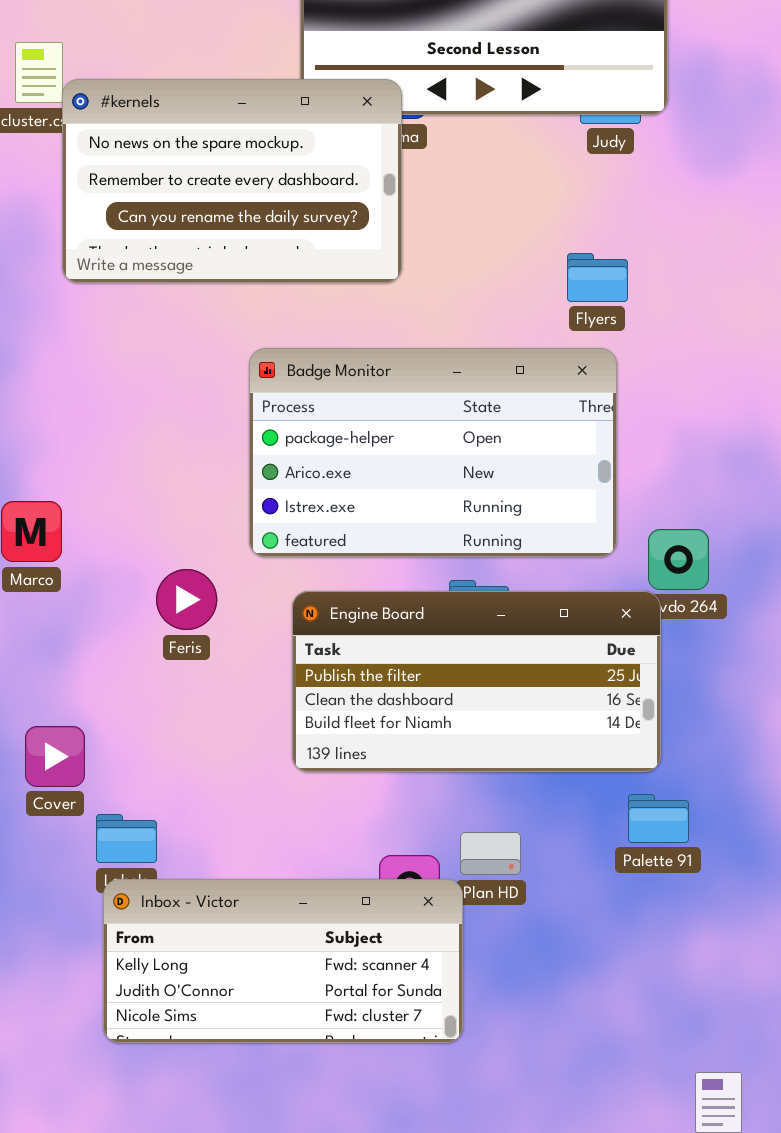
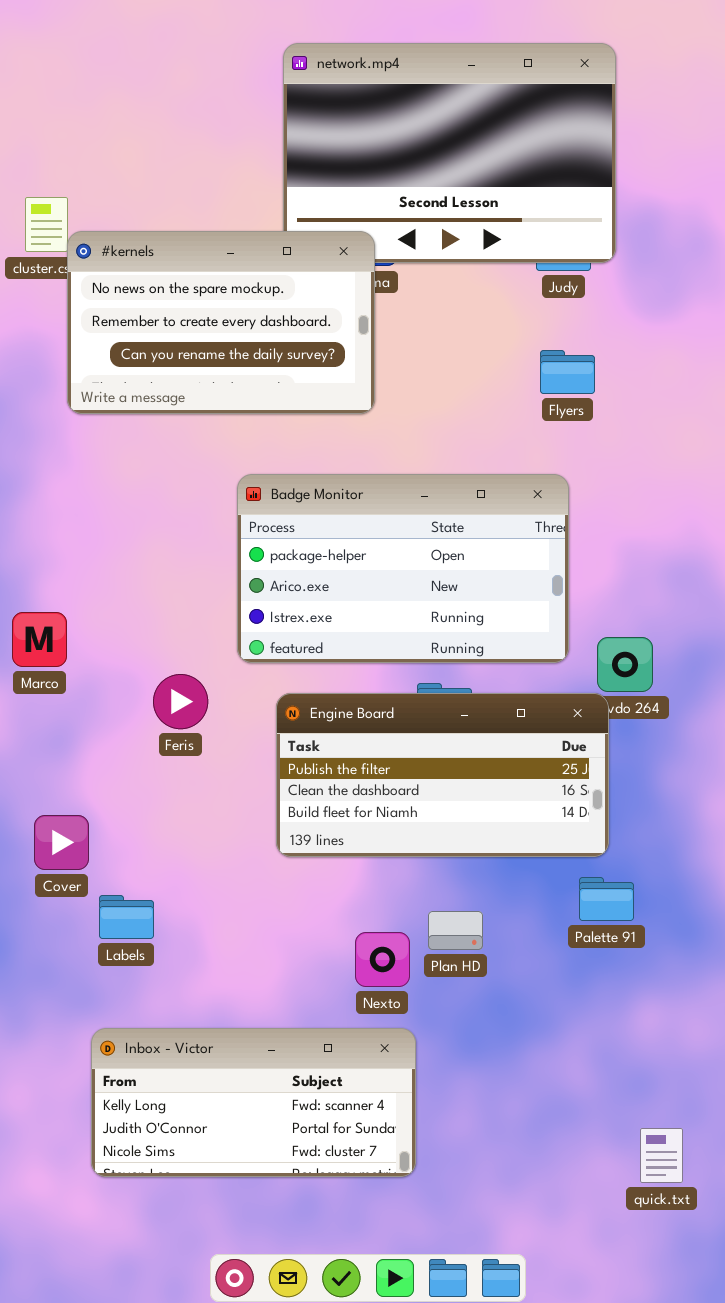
Flyers: [567,253,628,302] -> [540,350,595,394], moved
Inbox - Victor: [103,879,463,1043] -> [91,1028,416,1177], moved

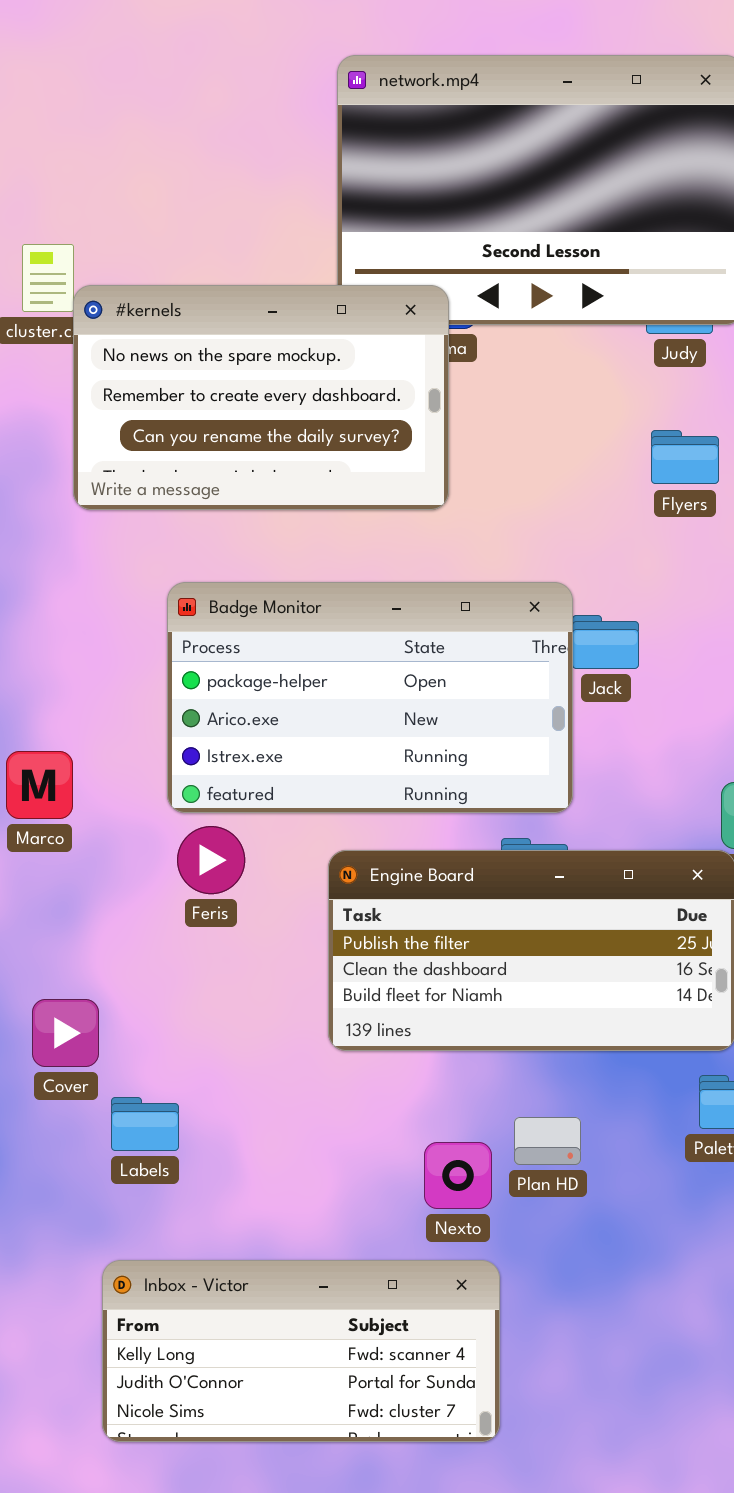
Badge Monitor: [237,474,569,663] -> [167,582,573,813], moved

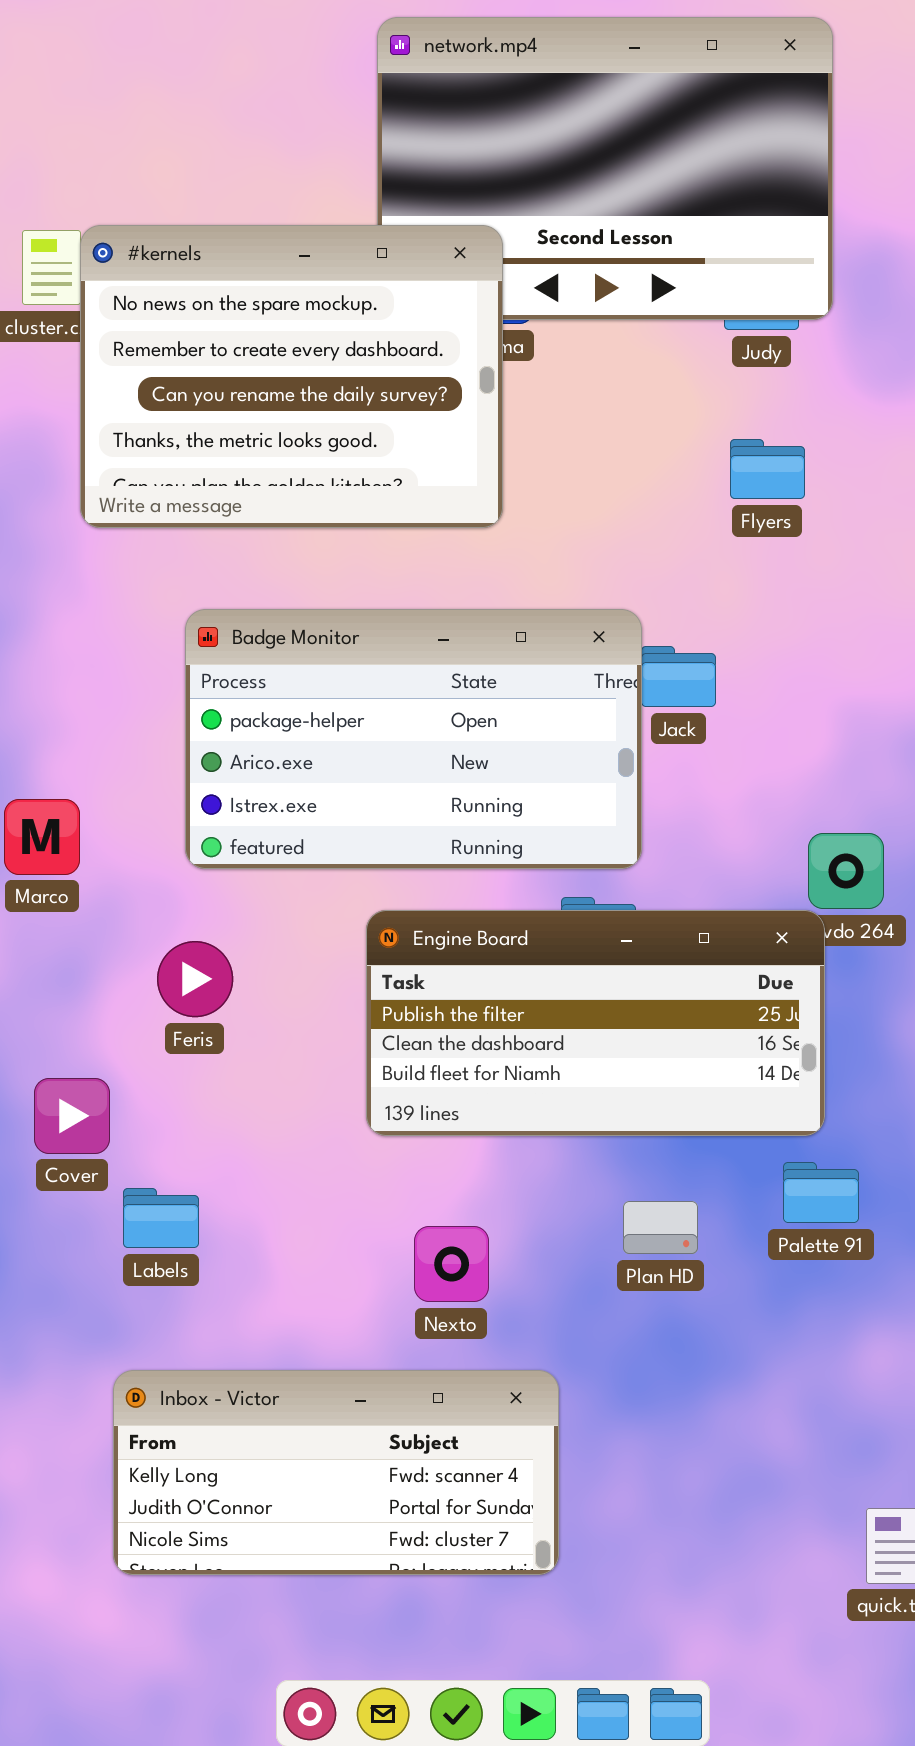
#kernels: [73,285,449,510] -> [80,225,503,528], resized
Feris: [177,826,245,894] -> [157,941,233,1017], moved
Plan HD: [514,1117,581,1165] -> [623,1201,698,1254], moved
Nexto: [424,1142,492,1209] -> [414,1226,489,1302], moved

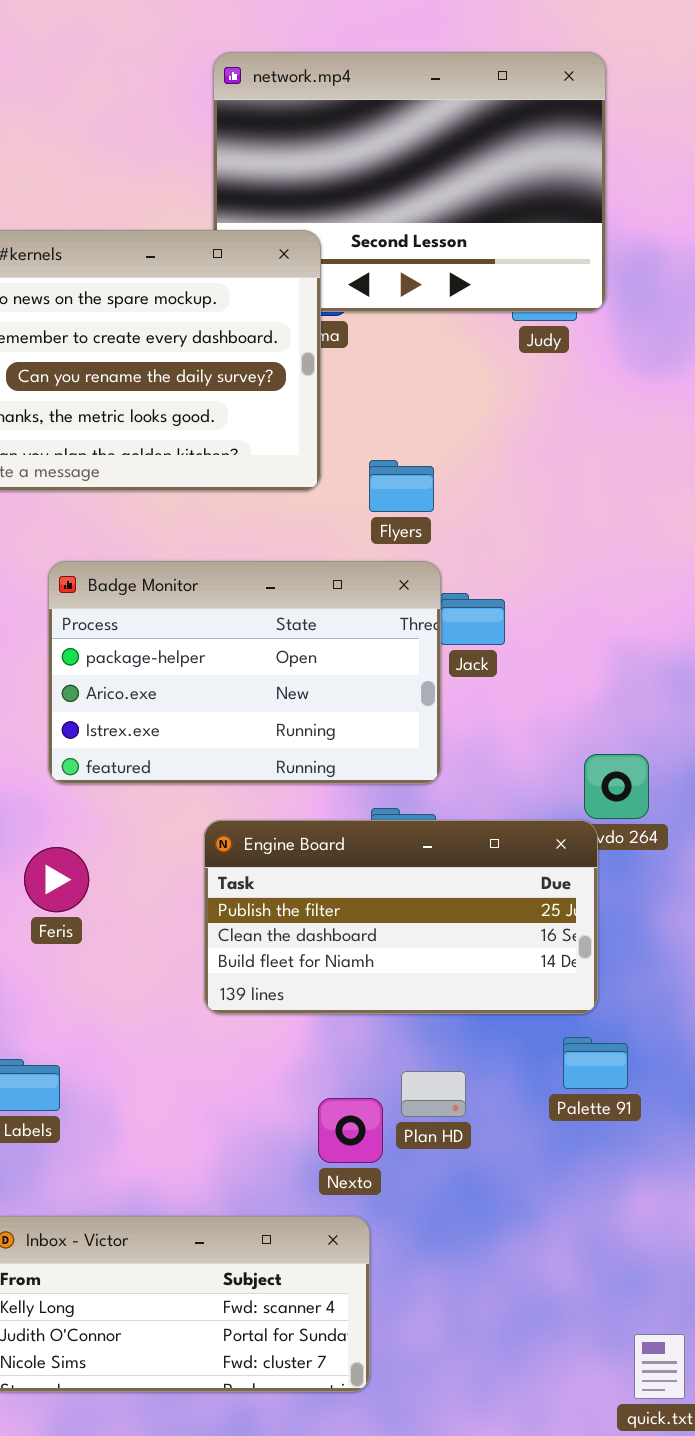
Flyers: [730,439,805,499] -> [369,460,434,512], moved
Plan HD: [623,1201,698,1254] -> [401,1071,466,1117], moved
Nexto: [414,1226,489,1302] -> [318,1098,383,1163], moved

